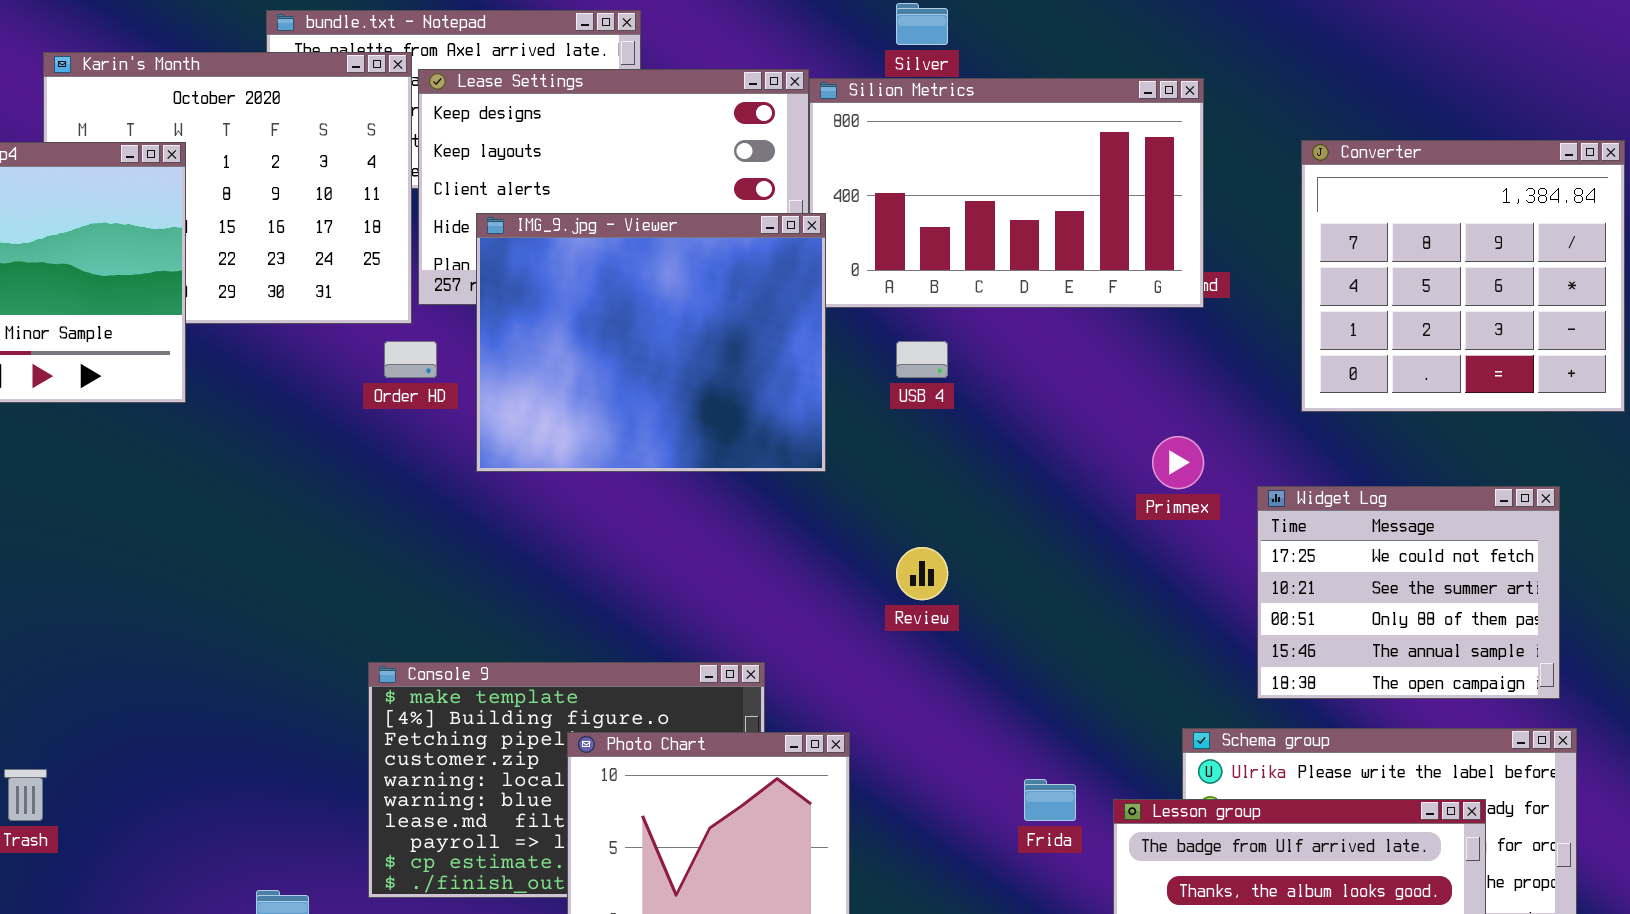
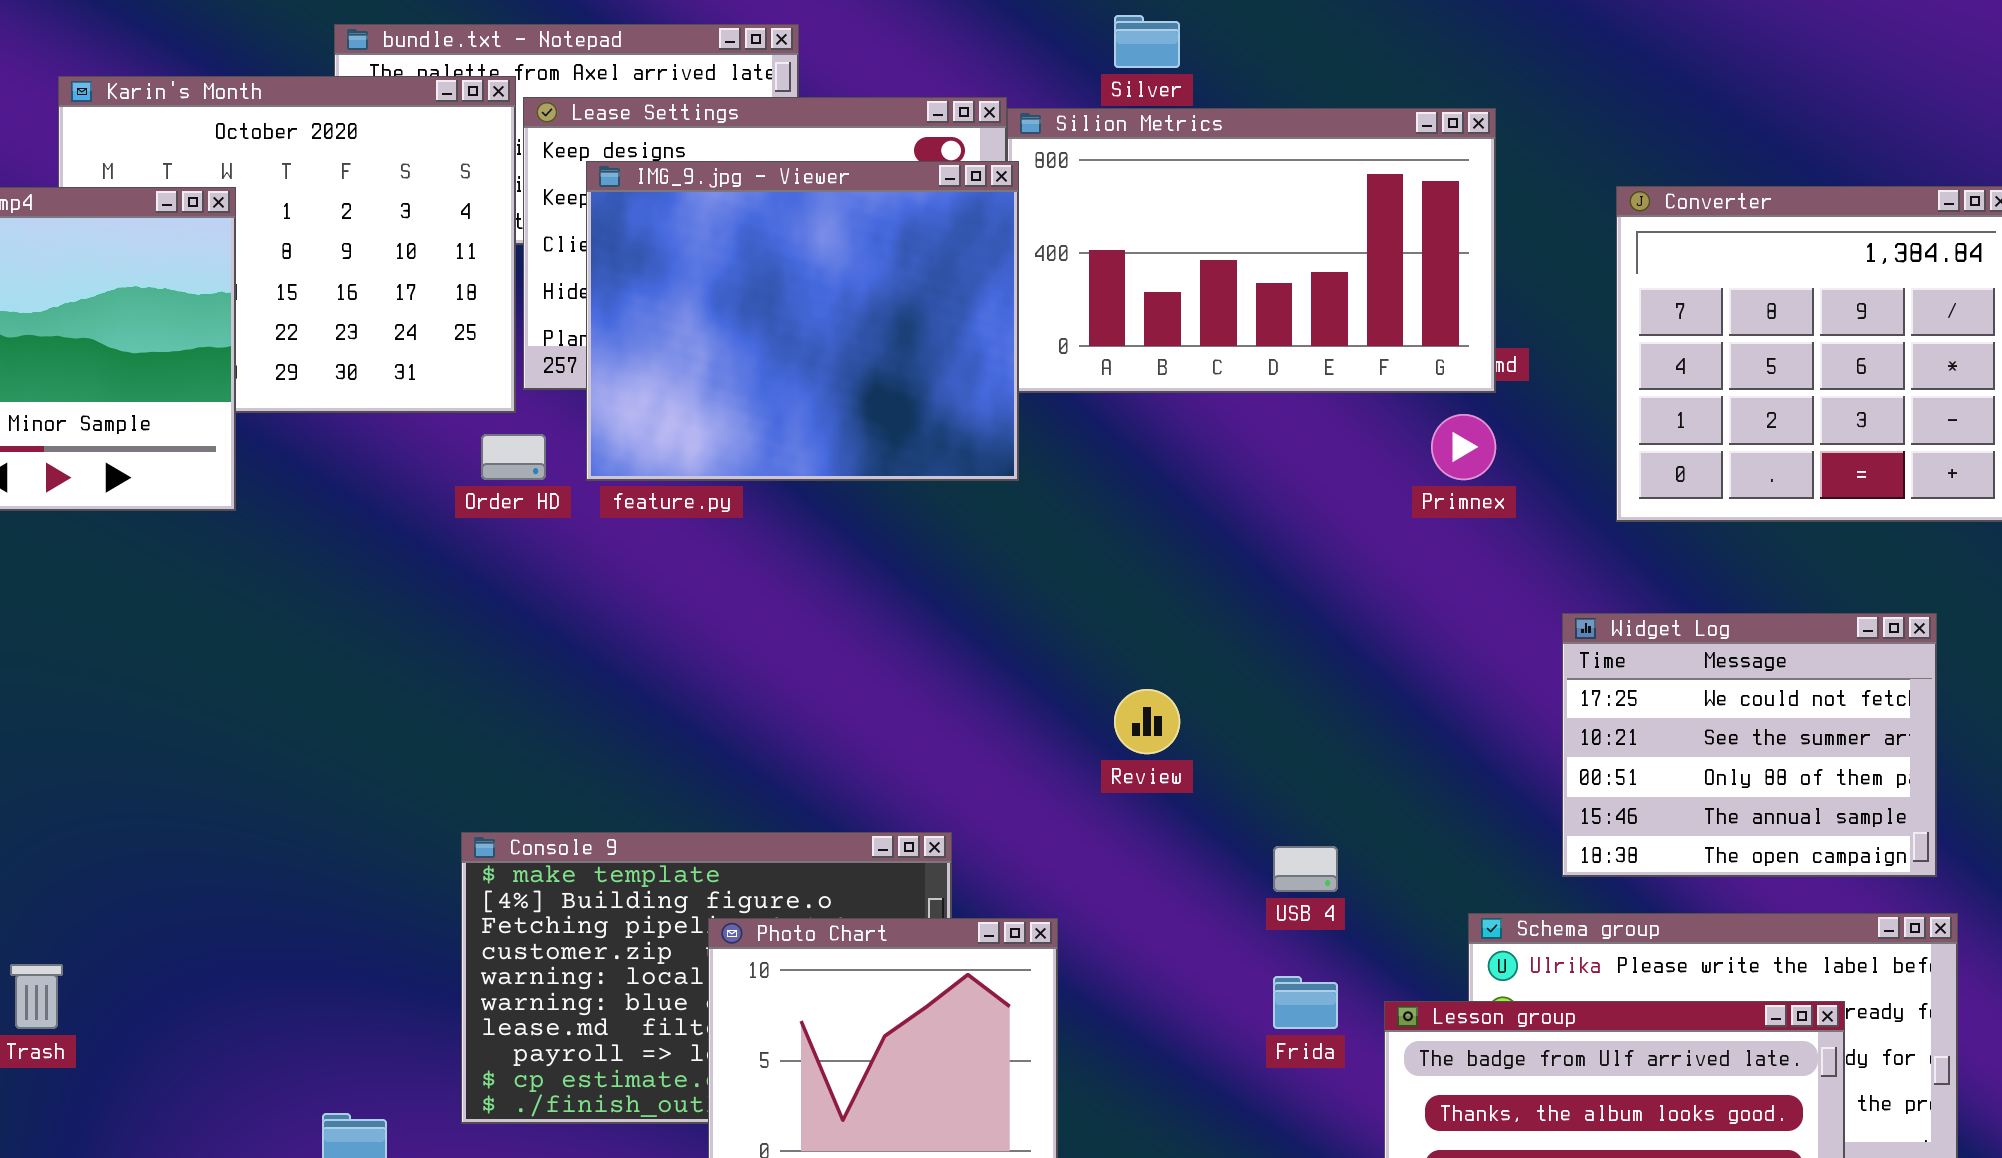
IMG_9.jpg - Viewer: [476,213,826,472] -> [586,161,1019,481], moved
USB 4: [896,341,948,378] -> [1273,846,1338,892], moved
Primnex: [1152,436,1204,489] -> [1431,414,1496,480], moved

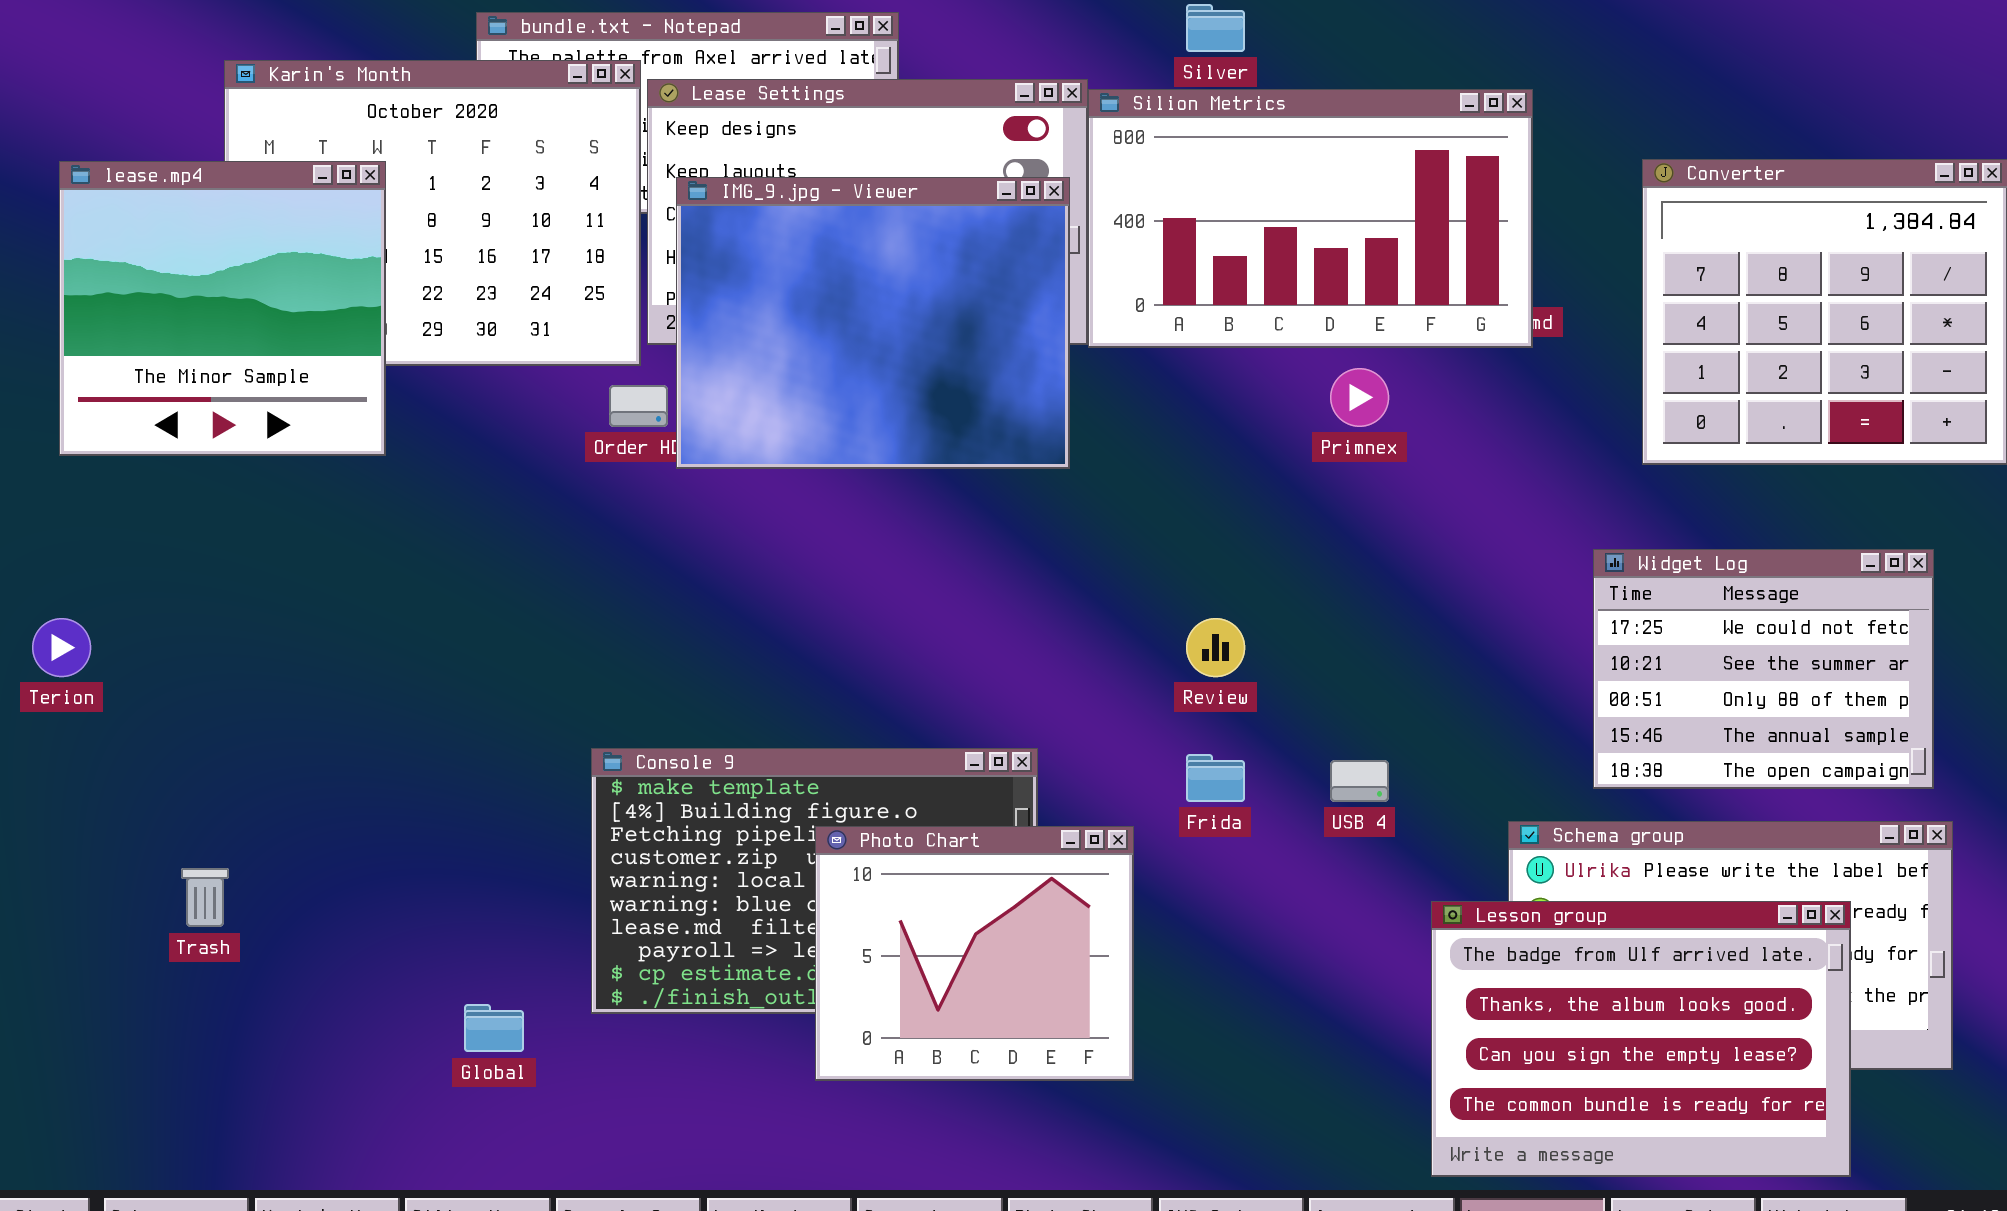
IMG_9.jpg - Viewer: [586,161,1019,481] -> [676,177,1070,469], moved
Primnex: [1431,414,1496,480] -> [1330,368,1389,427], moved
Frida: [1273,976,1338,1029] -> [1186,754,1245,802], moved

